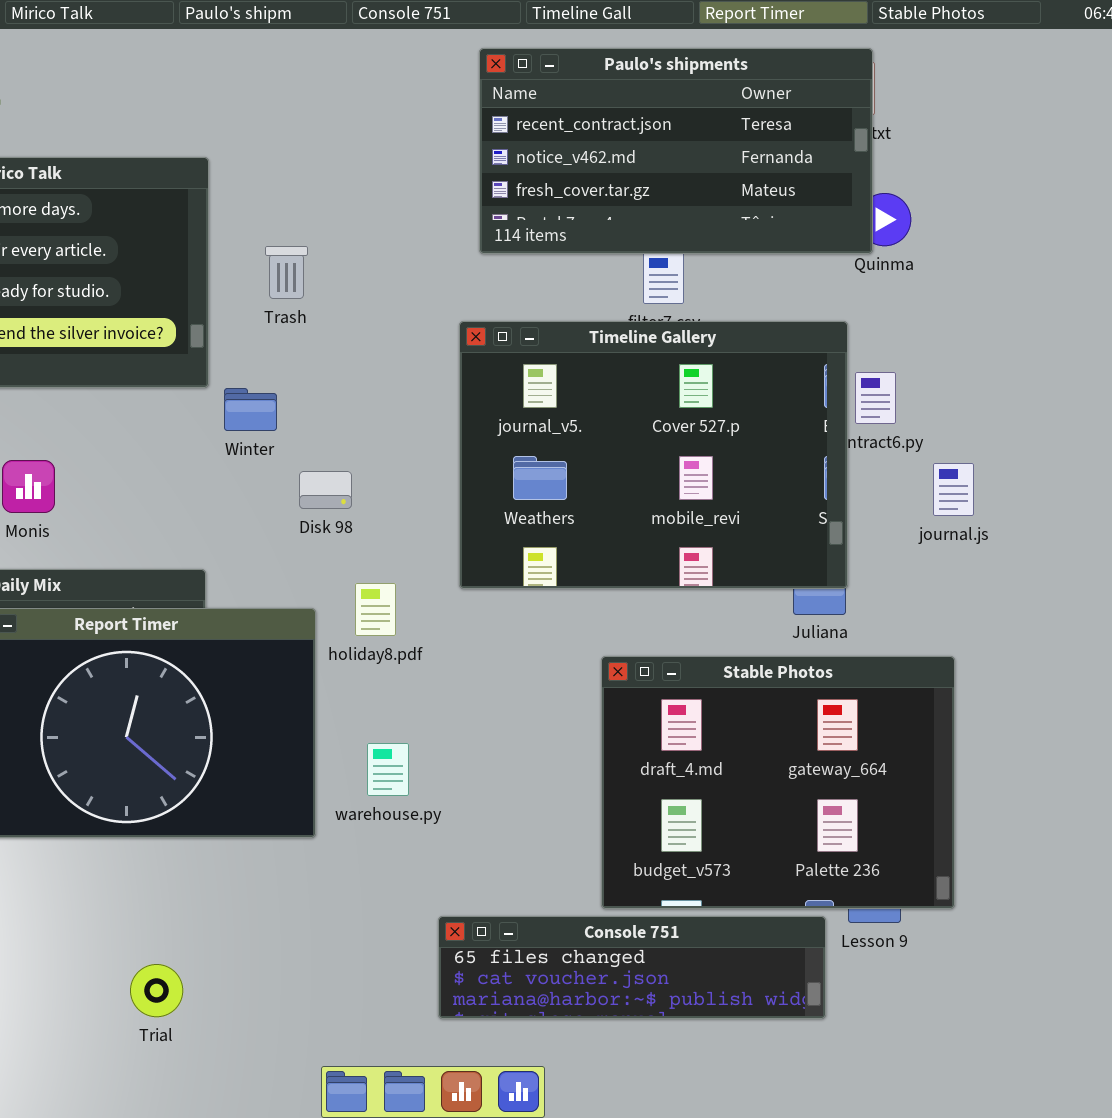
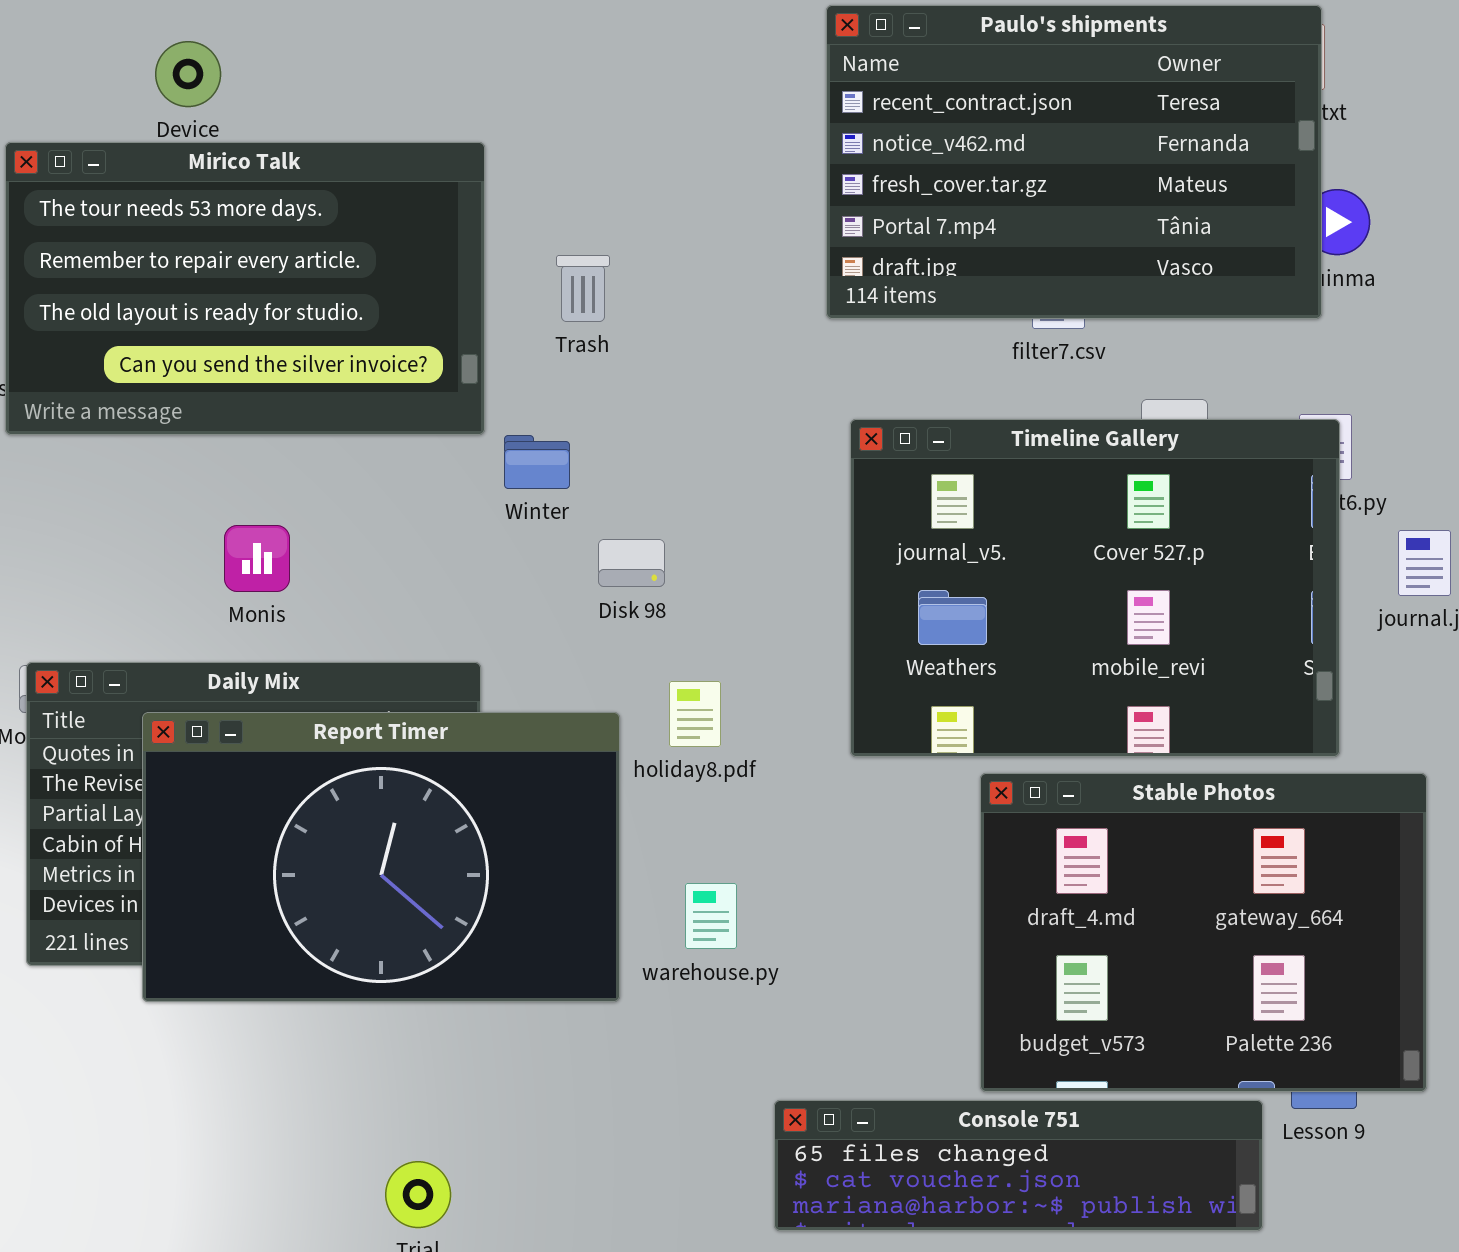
Paulo's shipments: [479,48,873,254] -> [826,5,1322,319], resized
Timeline Gallery: [459,321,848,589] -> [850,419,1340,757], moved

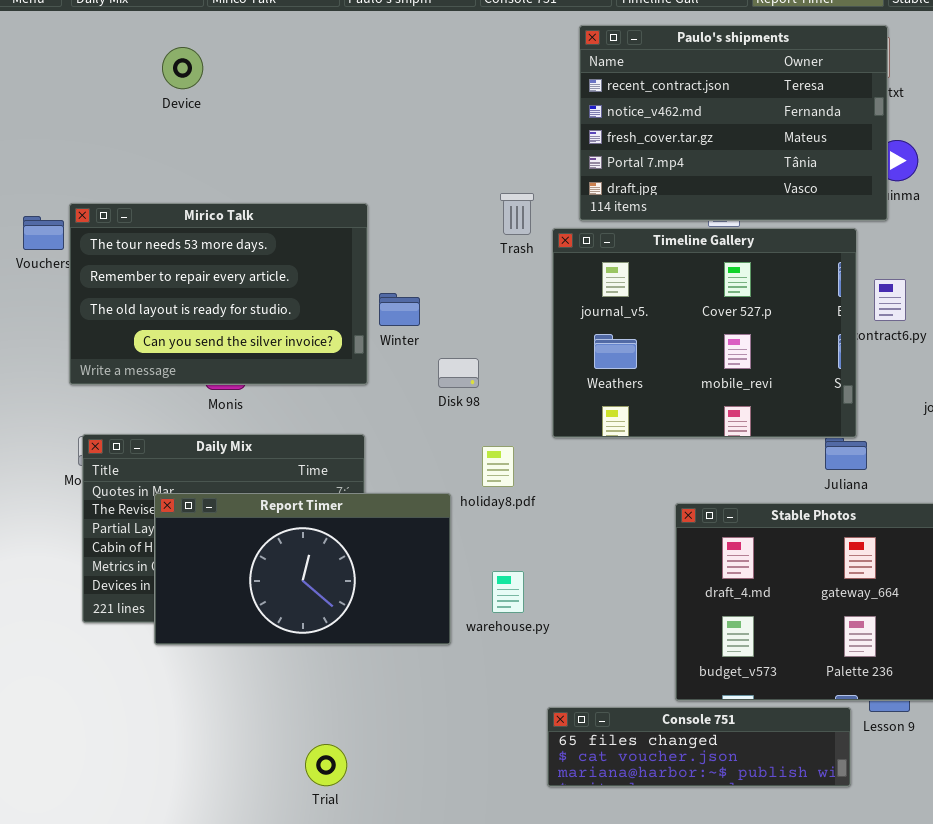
Mirico Talk: [5,142,485,435] -> [69,203,368,385], moved
Trash: [556,255,610,322] -> [500,193,534,235], moved
Timeline Gallery: [850,419,1340,757] -> [552,228,857,438], moved
Report Timer: [142,712,620,1002] -> [154,493,451,645], resized

